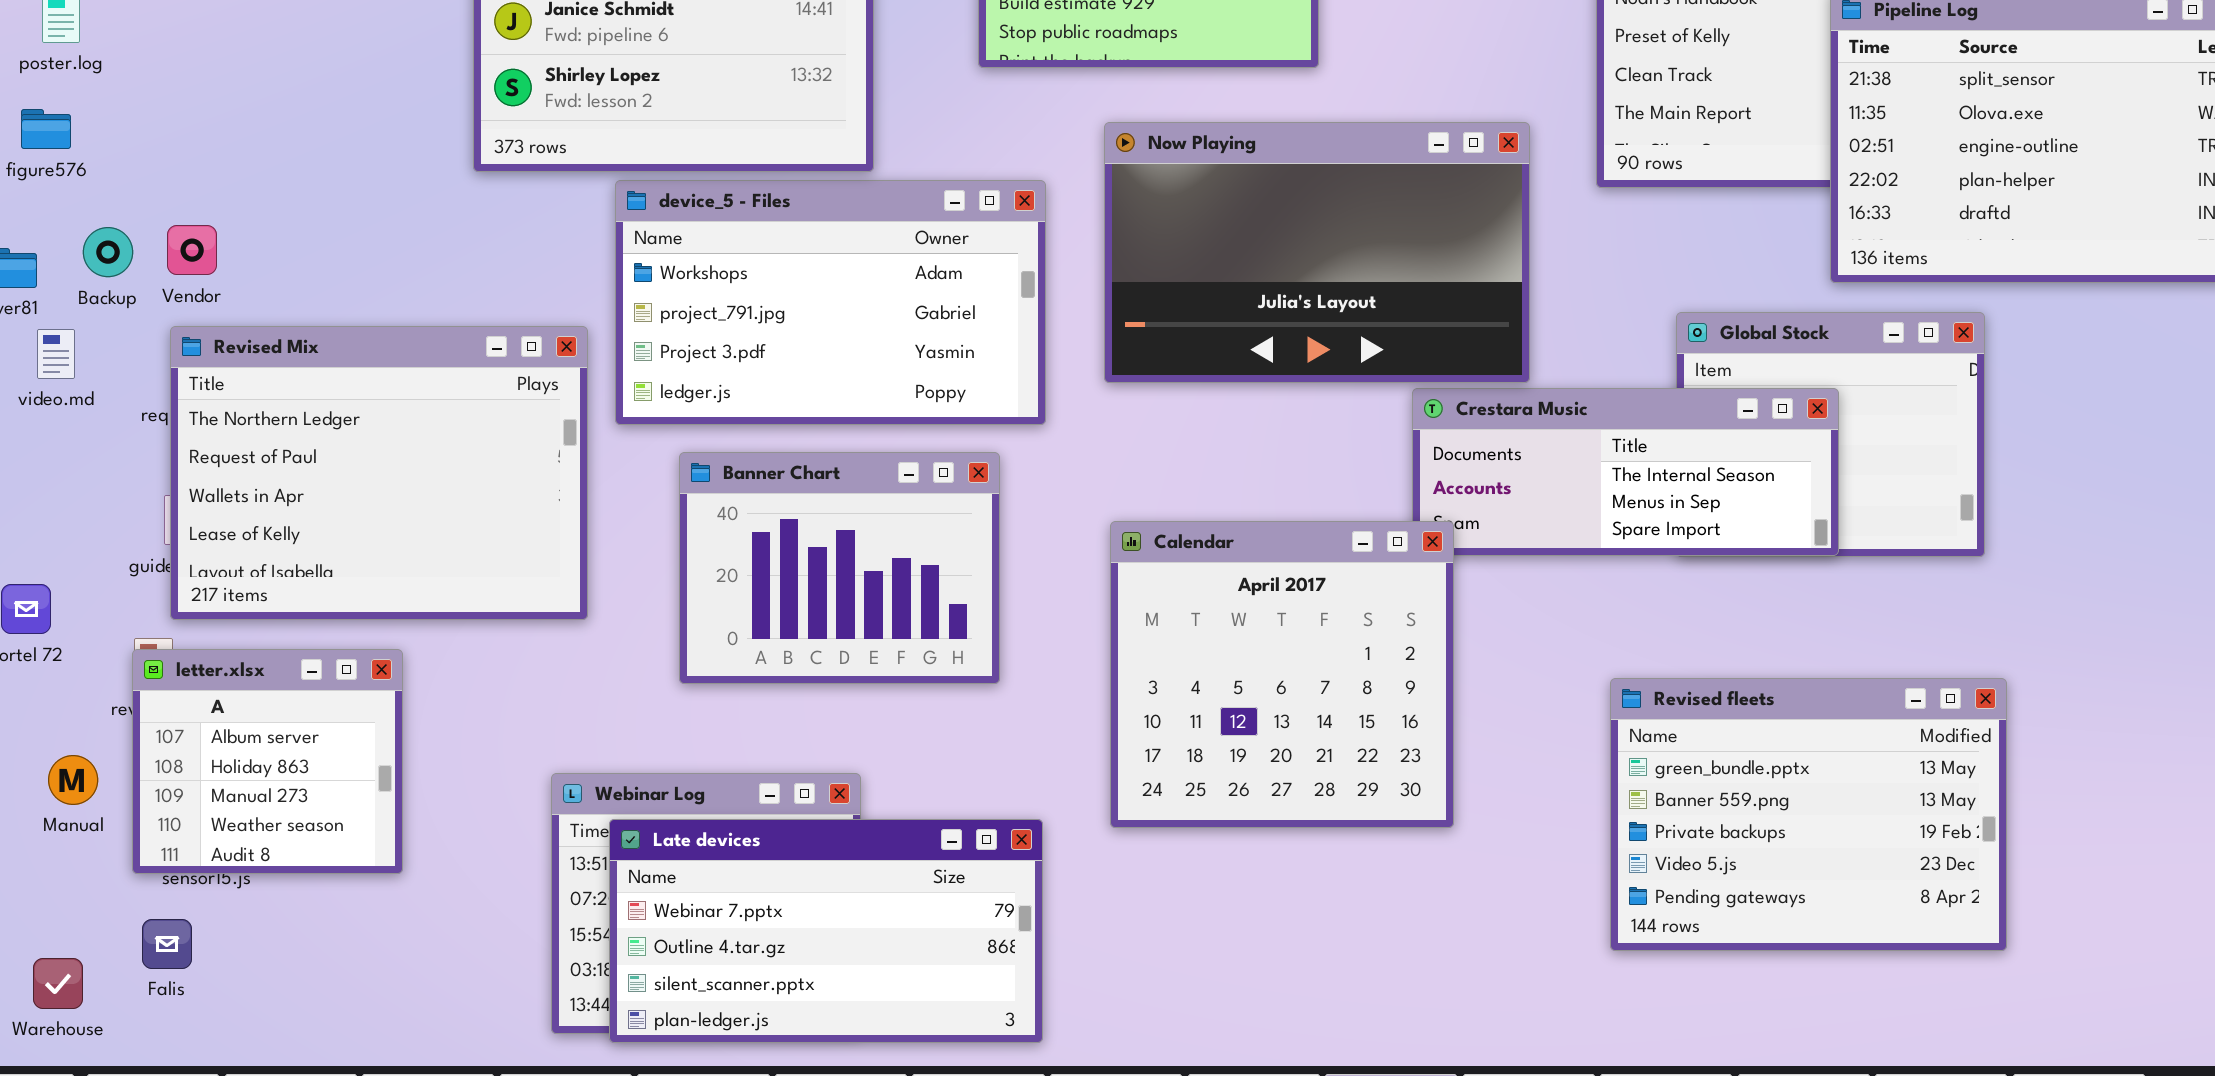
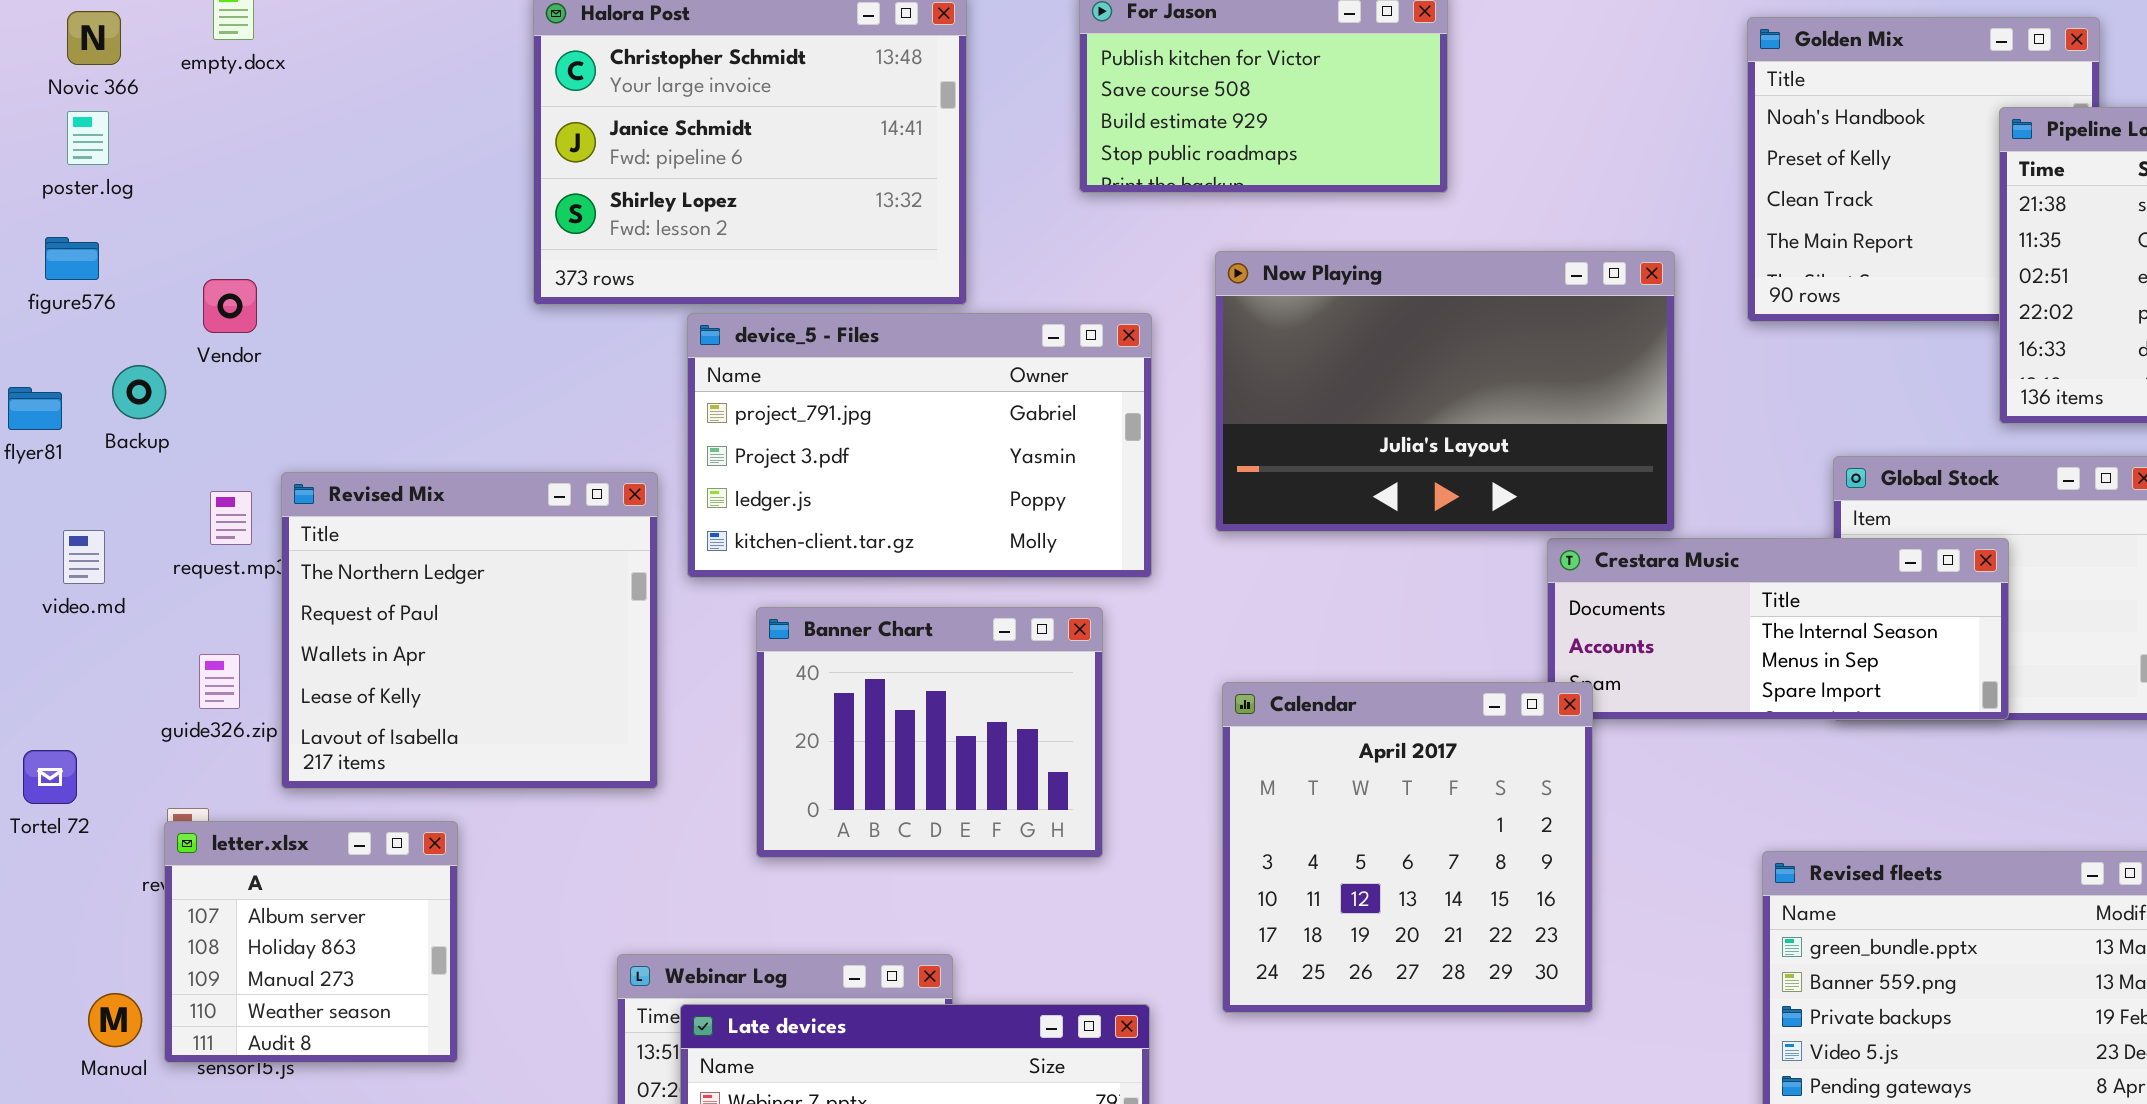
device_5 - Files: [615,180,1046,425] -> [687,313,1152,578], scrolled down 1 row
Vendor: [167,225,217,275] -> [203,279,257,333], moved
Revised Mix: [170,326,588,620] -> [281,472,658,789], resized
video.md: [37,329,75,379] -> [63,530,105,584], moved
Manual: [48,755,98,805] -> [88,993,142,1047], moved

